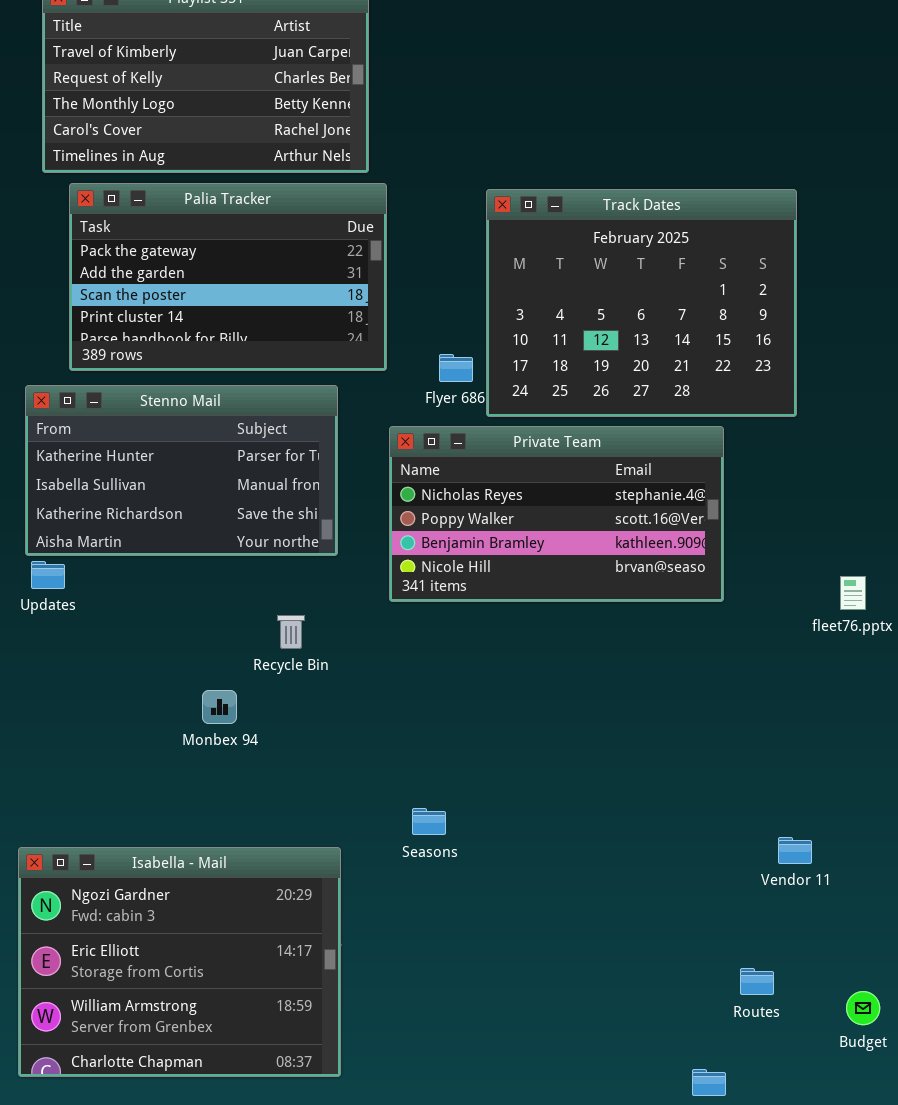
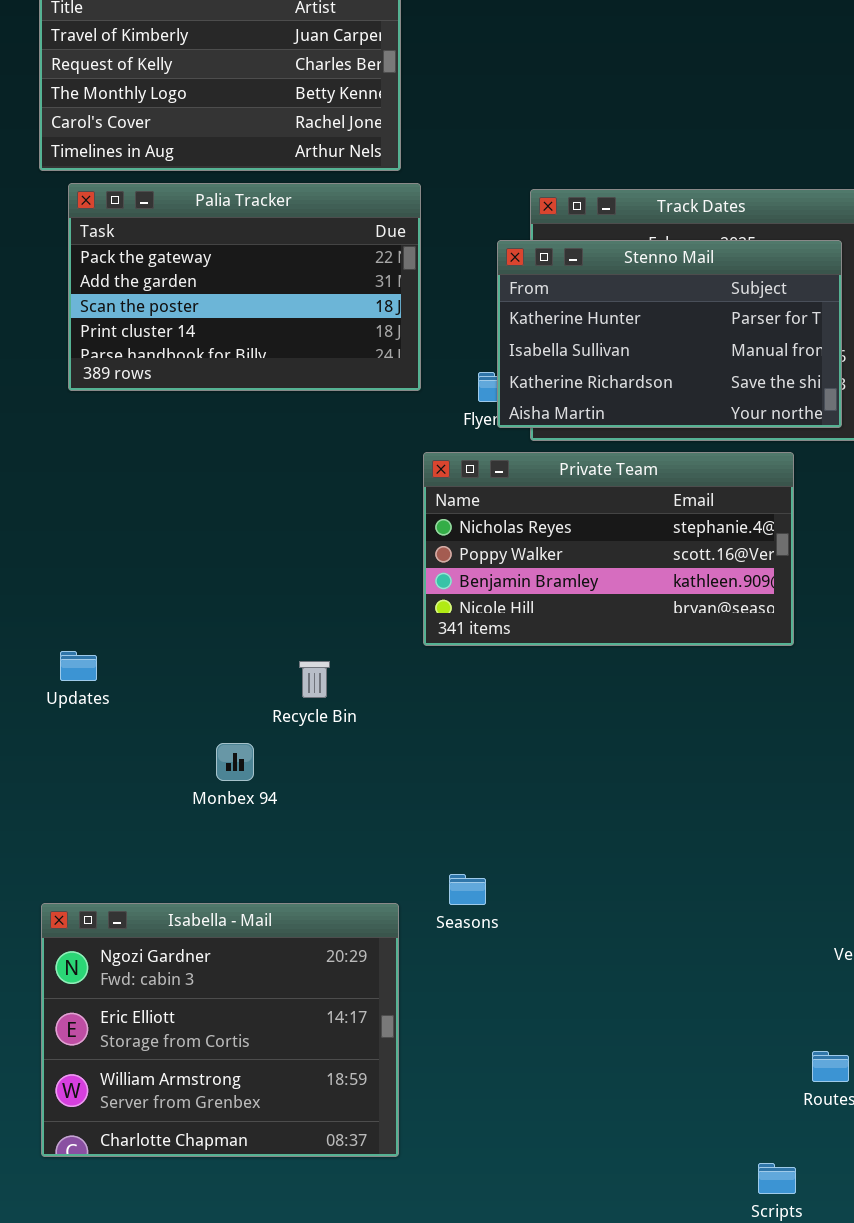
Stenno Mail: [25,385,338,556] -> [497,240,842,428], moved
Updates: [31,561,65,589] -> [60,651,97,681], moved
Isabella - Mail: [18,847,341,1077] -> [41,903,399,1157], moved

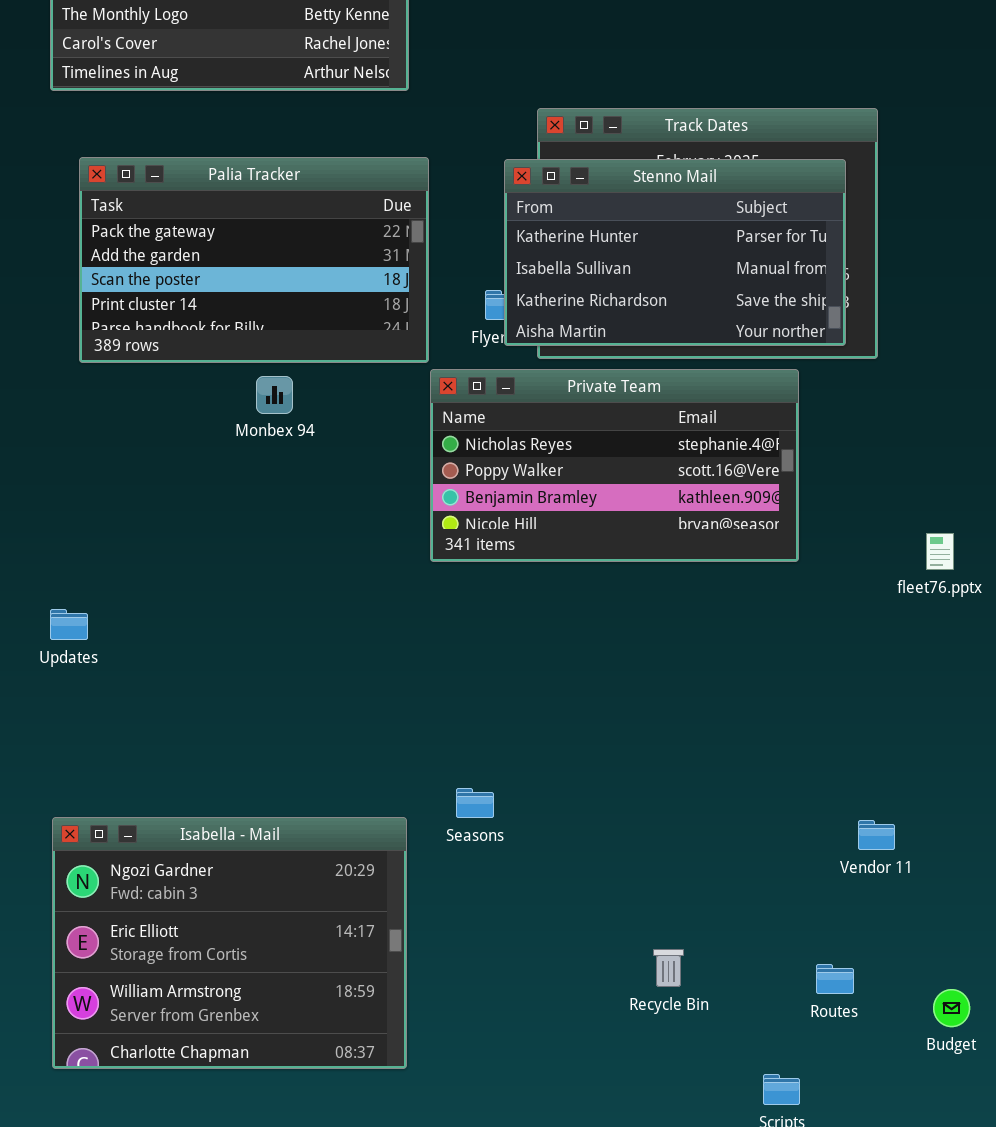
Palia Tracker: [68,183,421,391] -> [79,157,429,363], moved
Updates: [60,651,97,681] -> [50,609,88,640], moved
Recycle Bin: [299,661,330,698] -> [653,949,684,987], moved
Monbex 94: [216,743,254,781] -> [256,376,293,414], moved

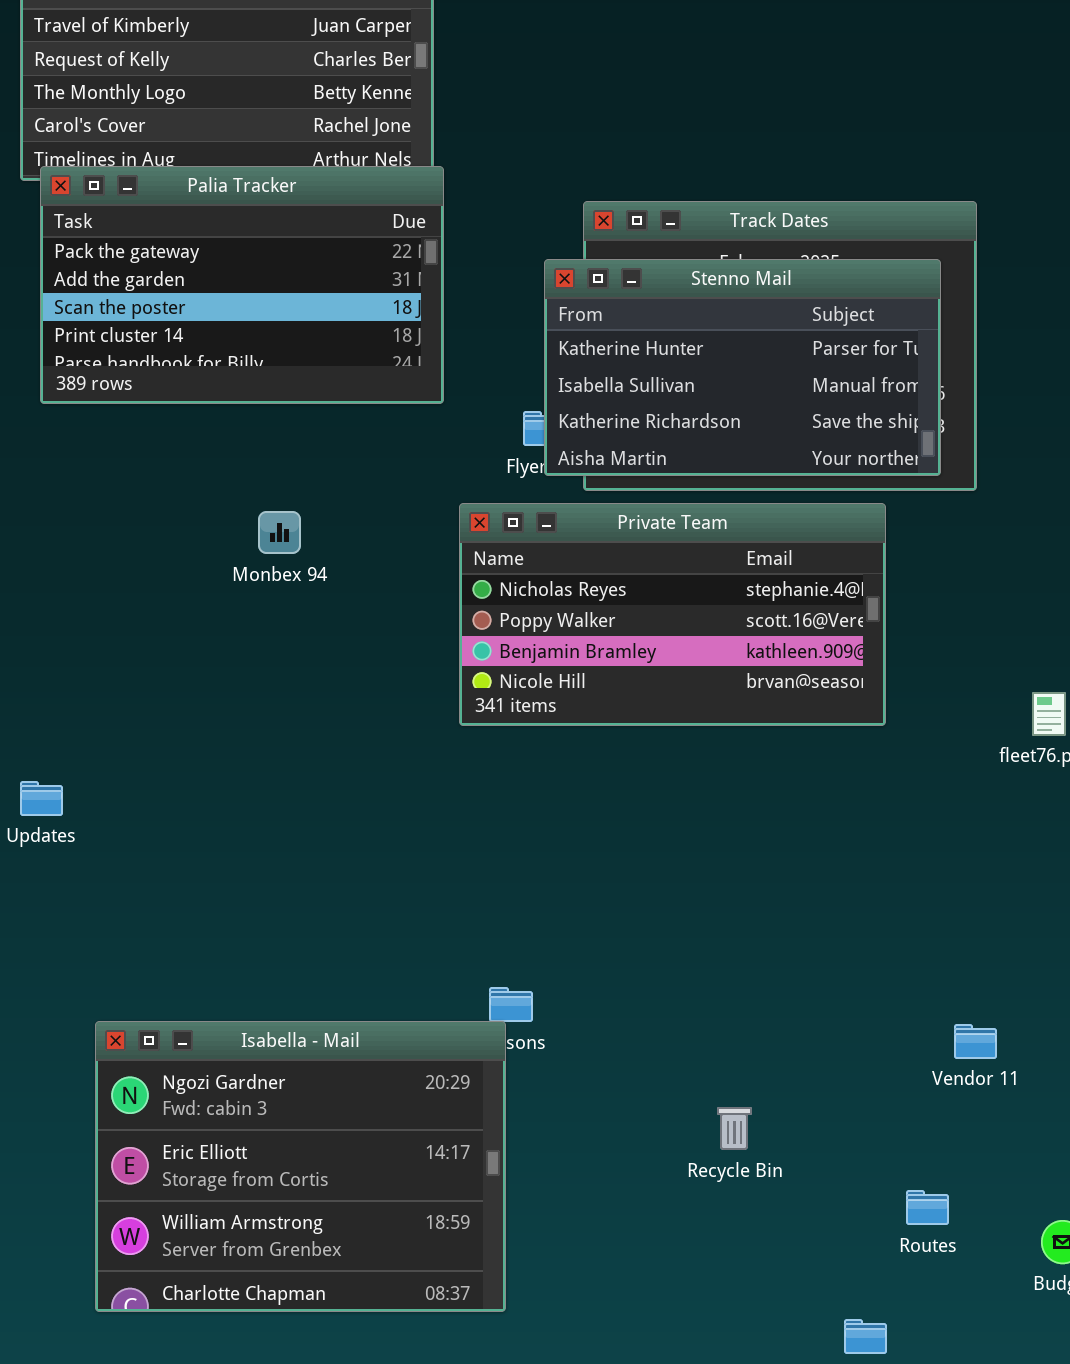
Palia Tracker: [79,157,429,363] -> [40,166,444,404], moved
Isabella - Mail: [52,817,407,1069] -> [95,1021,506,1312], moved
Recycle Bin: [653,949,684,987] -> [717,1107,752,1150], moved

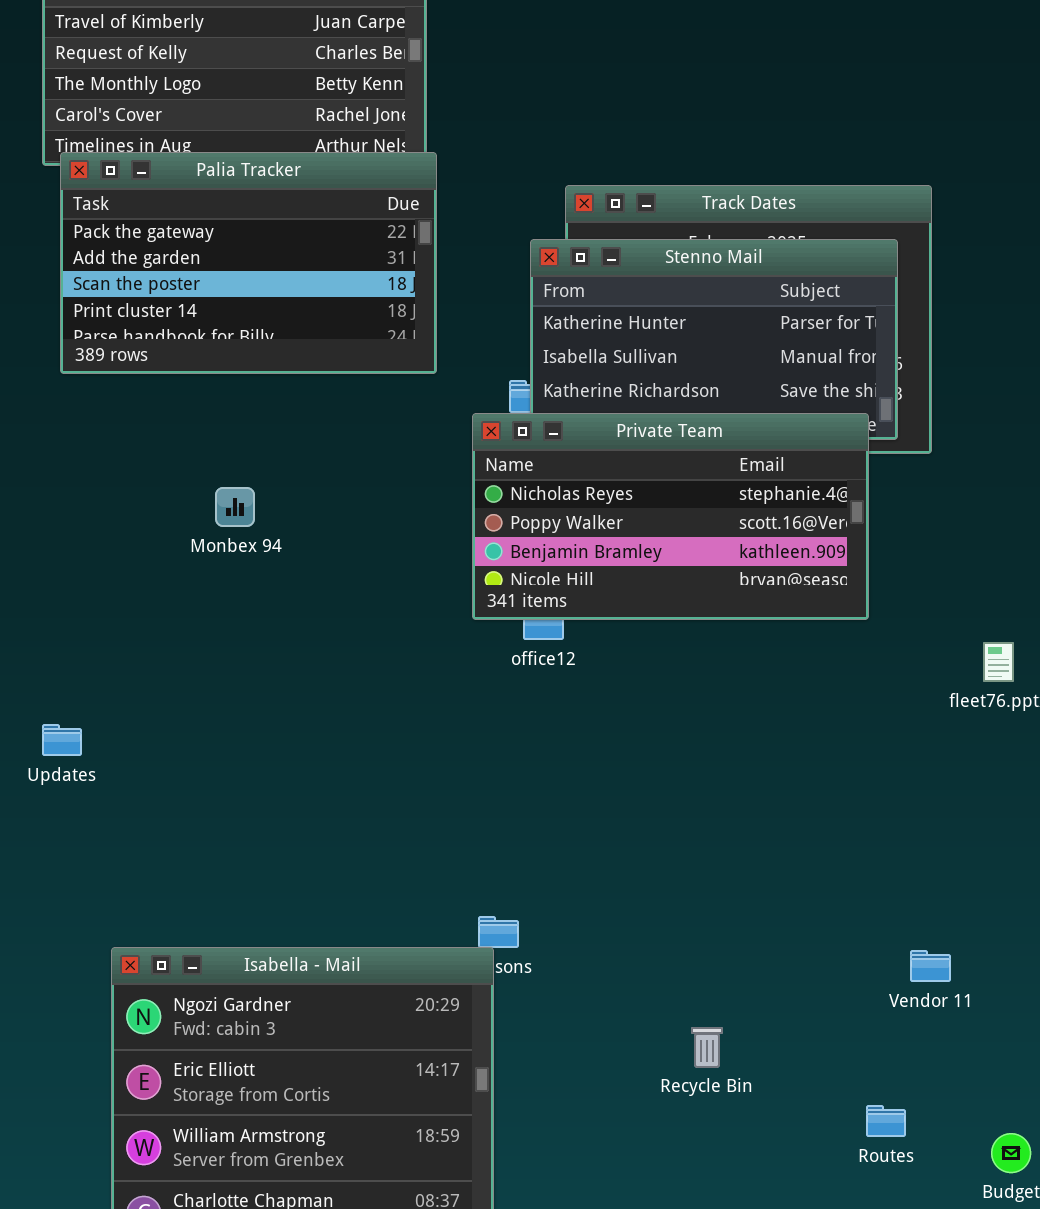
Private Team: [459,503,886,726] -> [472,413,869,620], moved
Monbex 94: [258,511,301,554] -> [215,487,255,527], moved

